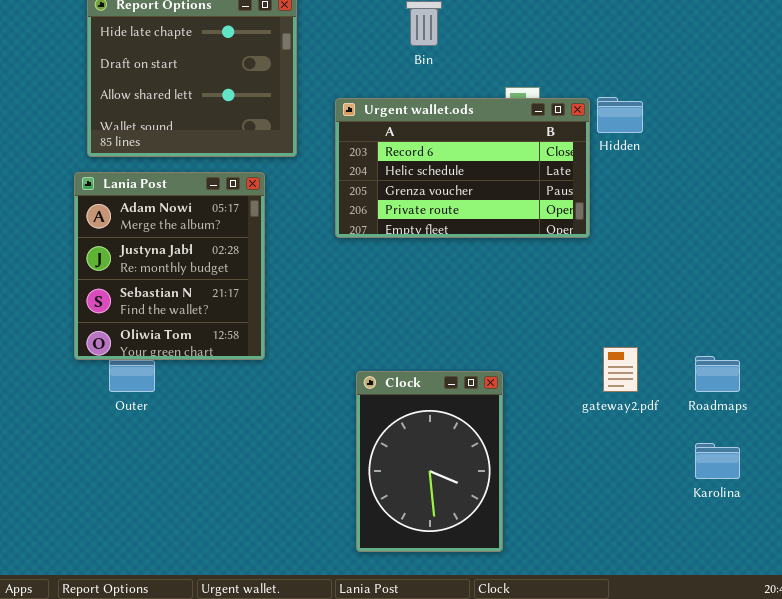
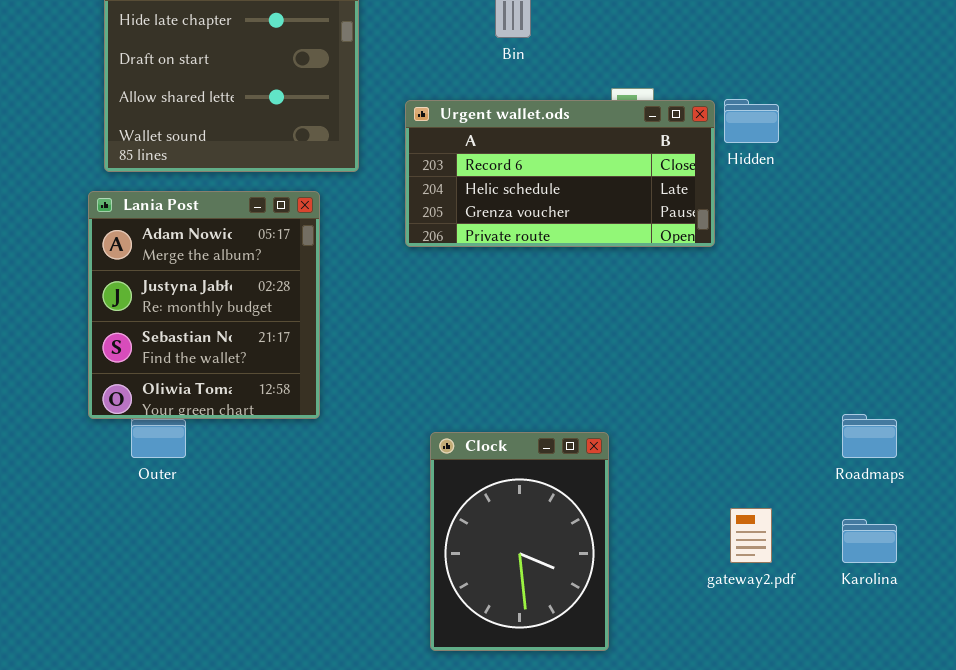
Urgent wallet.ods: [335,98,590,238] -> [405,100,715,247], resized
gateway2.pdf: [603,347,638,392] -> [730,508,772,563], moved

